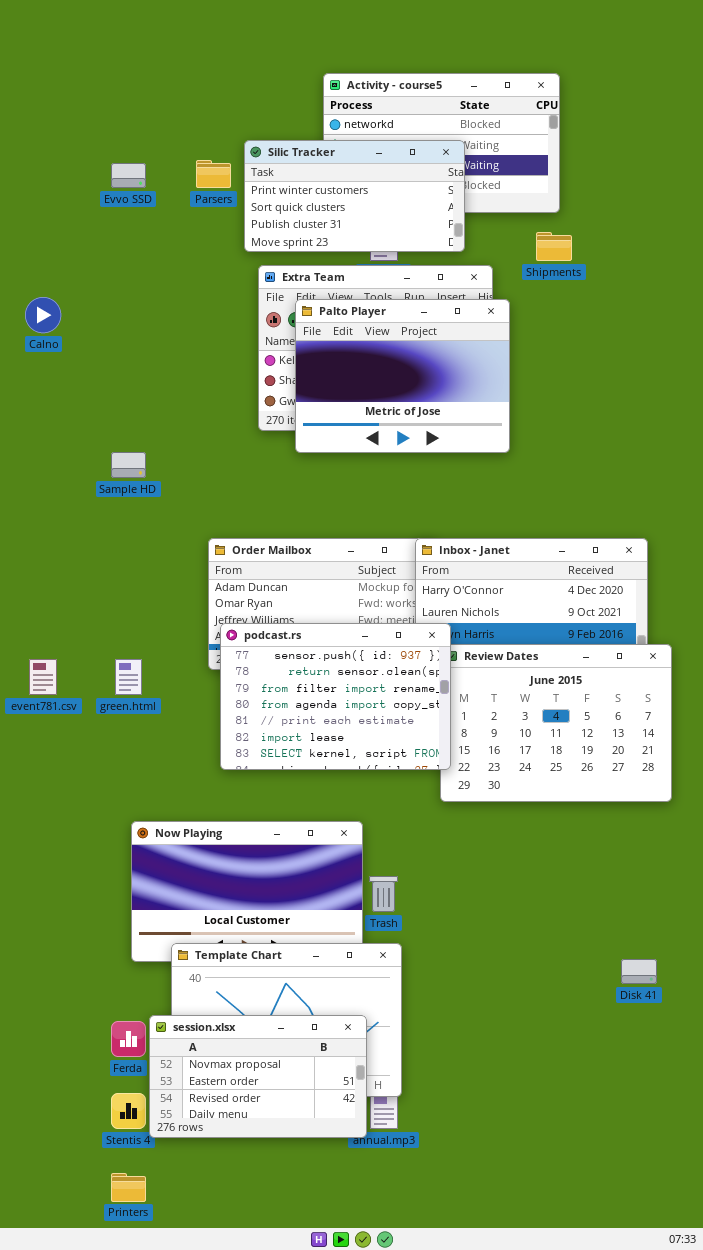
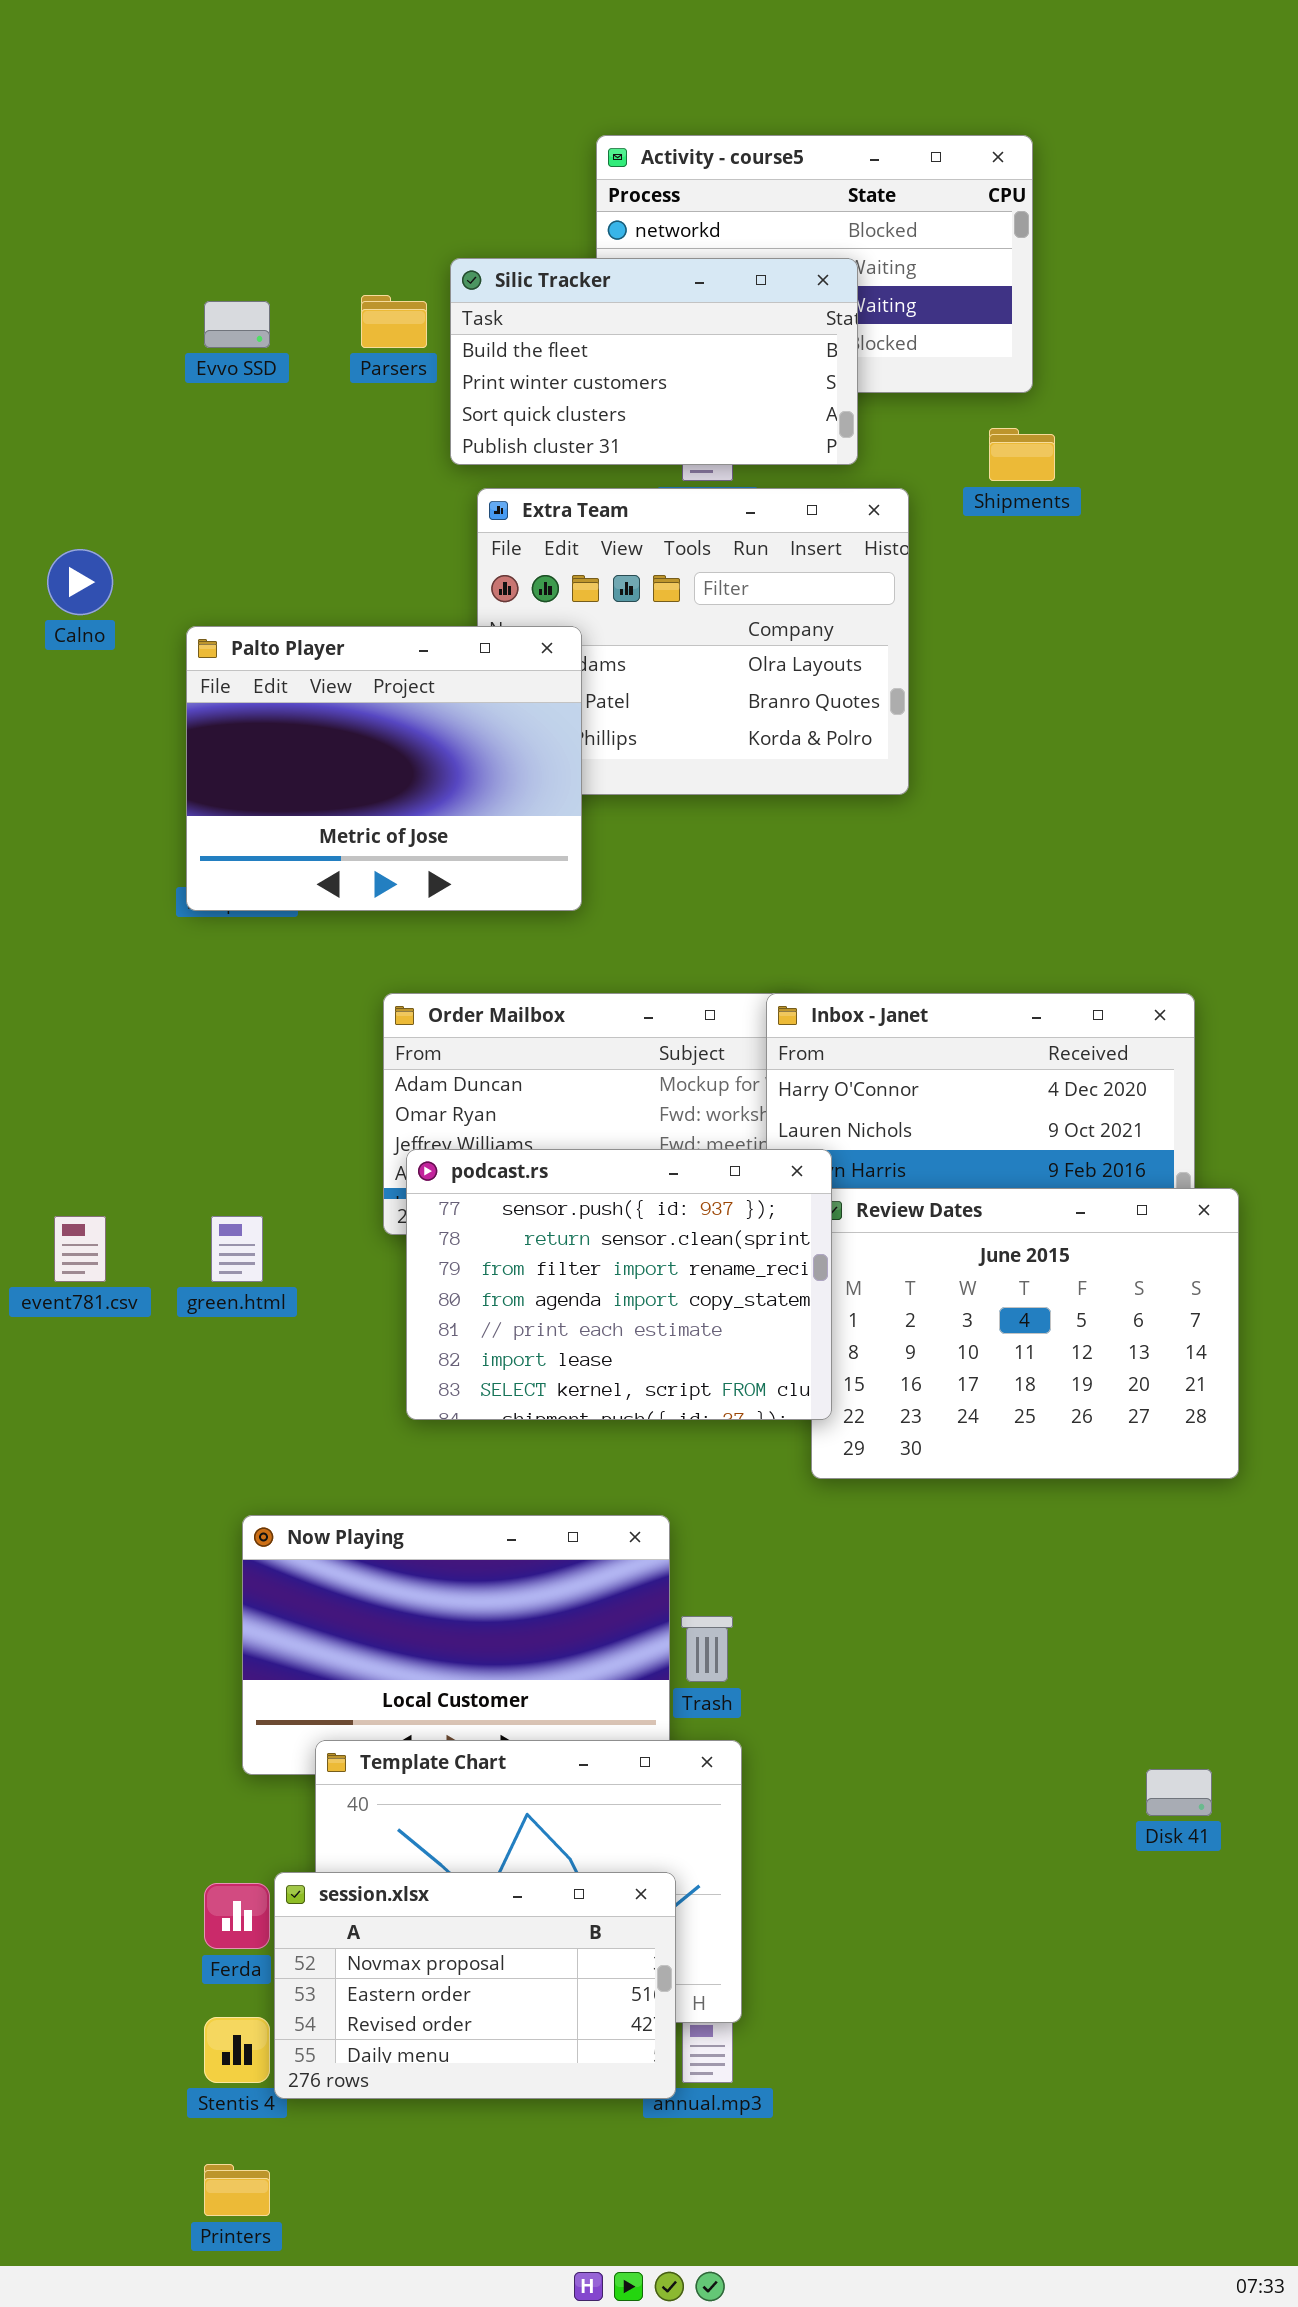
Silic Tracker: [244,140,465,252] -> [450,258,858,465], scrolled up 1 row
Palto Player: [295,299,510,453] -> [186,626,582,911], moved

